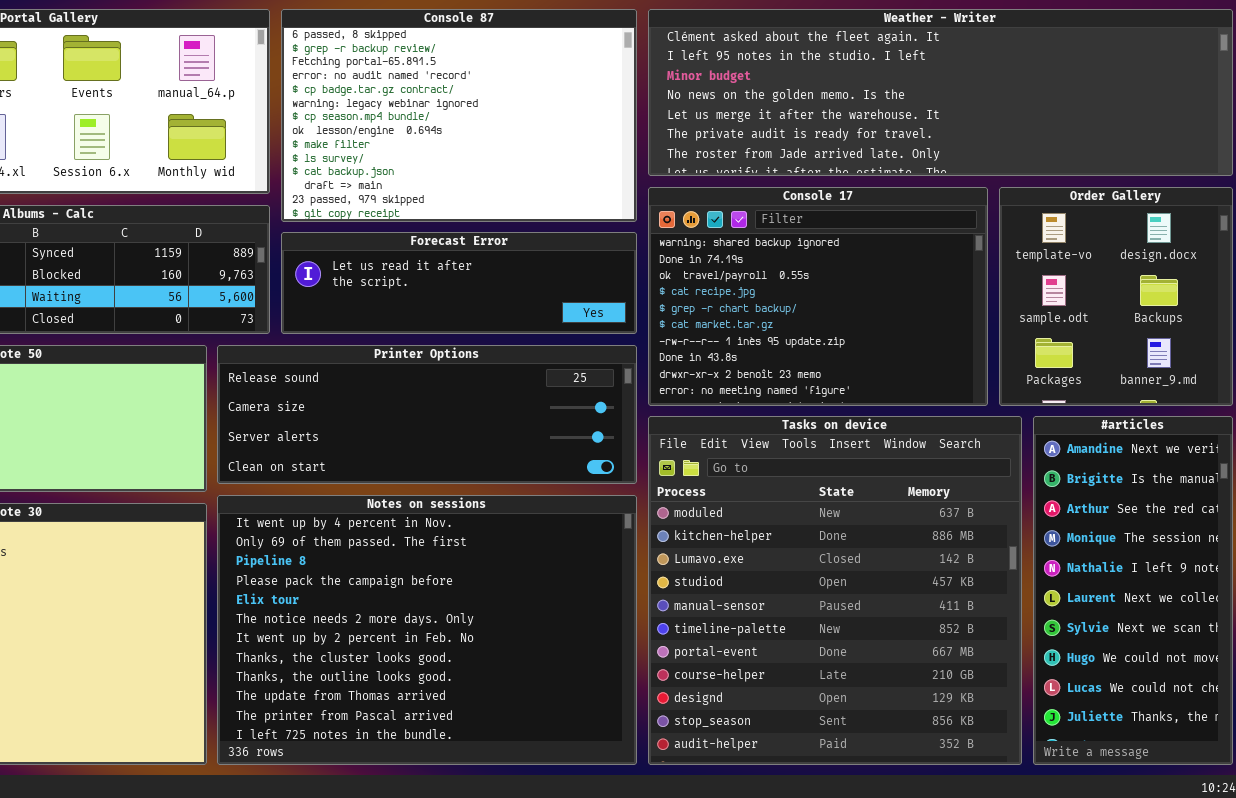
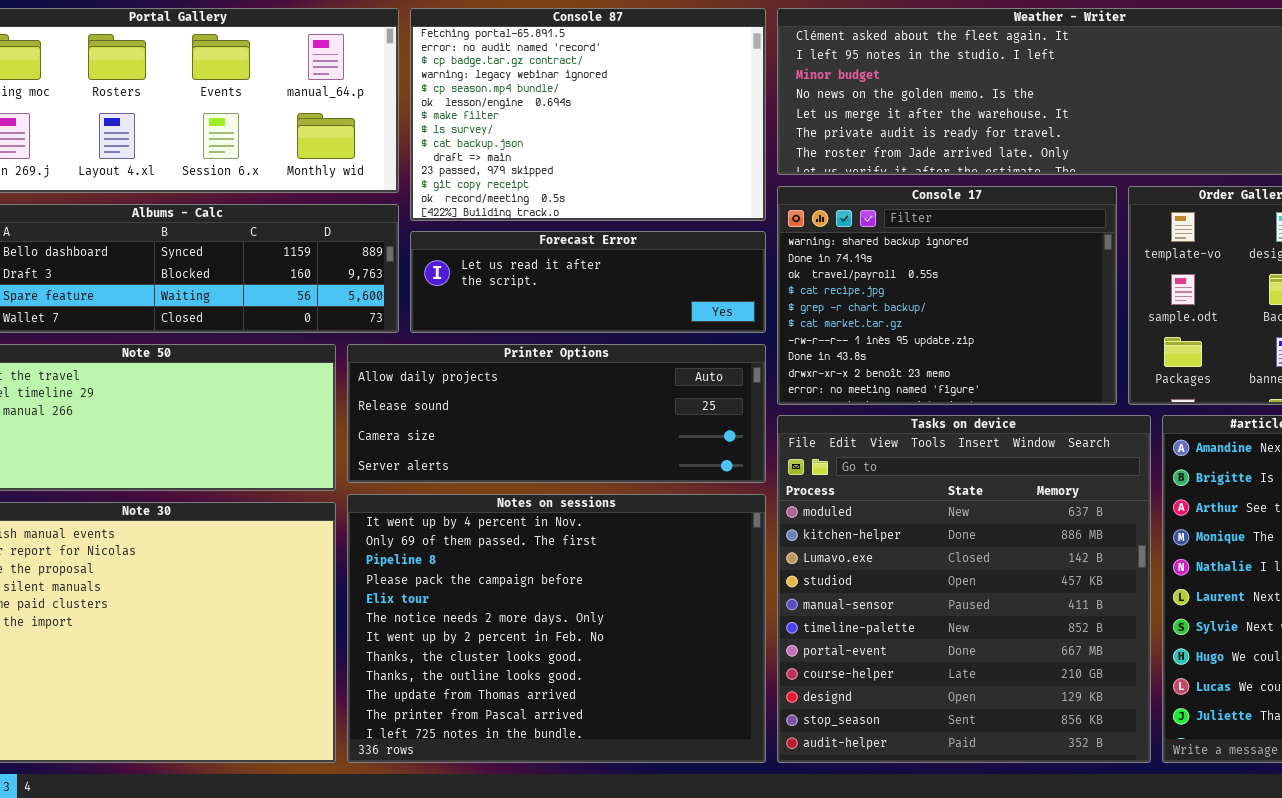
Console 87: [281,9,637,222] -> [410,8,766,221], scrolled down 2 rows
Printer Options: [217,345,637,484] -> [347,344,766,483], scrolled up 1 row

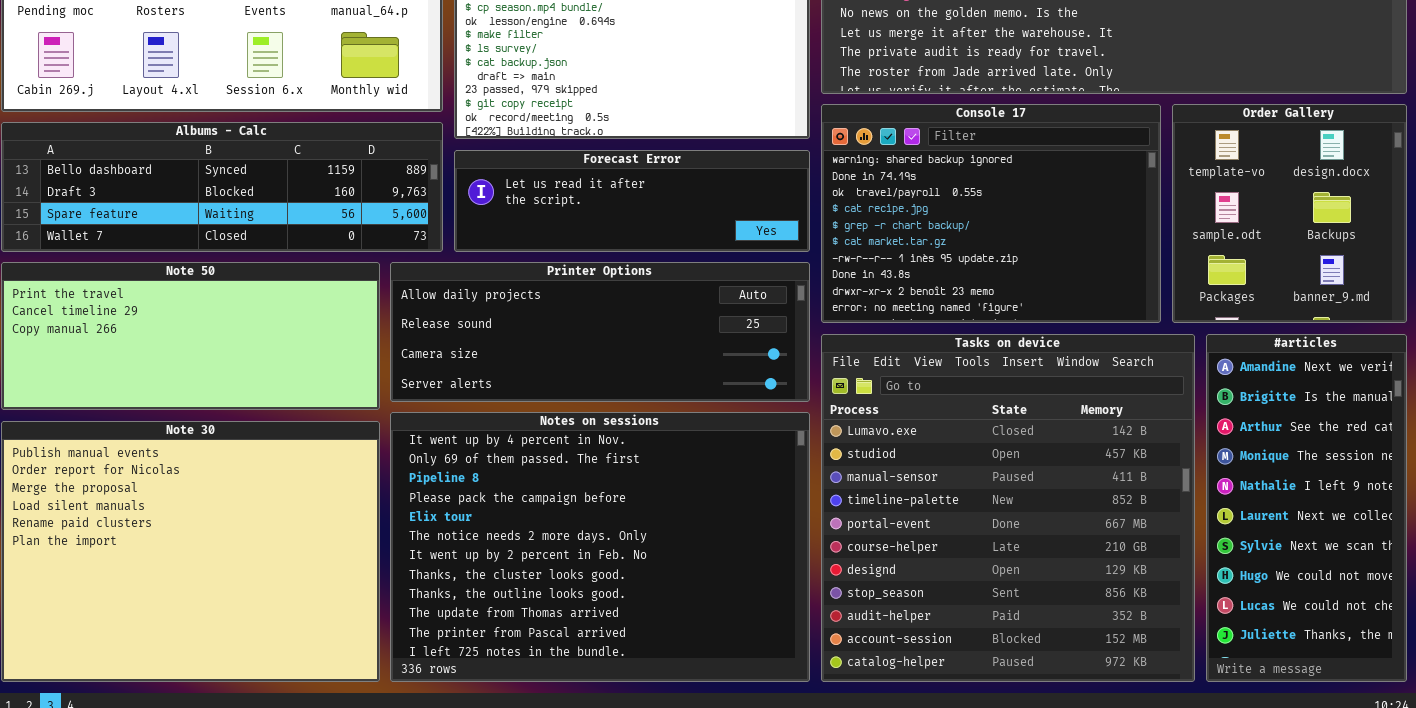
Tasks on device: [777,415,1151,763] -> [821,334,1195,682], scrolled down 2 rows

